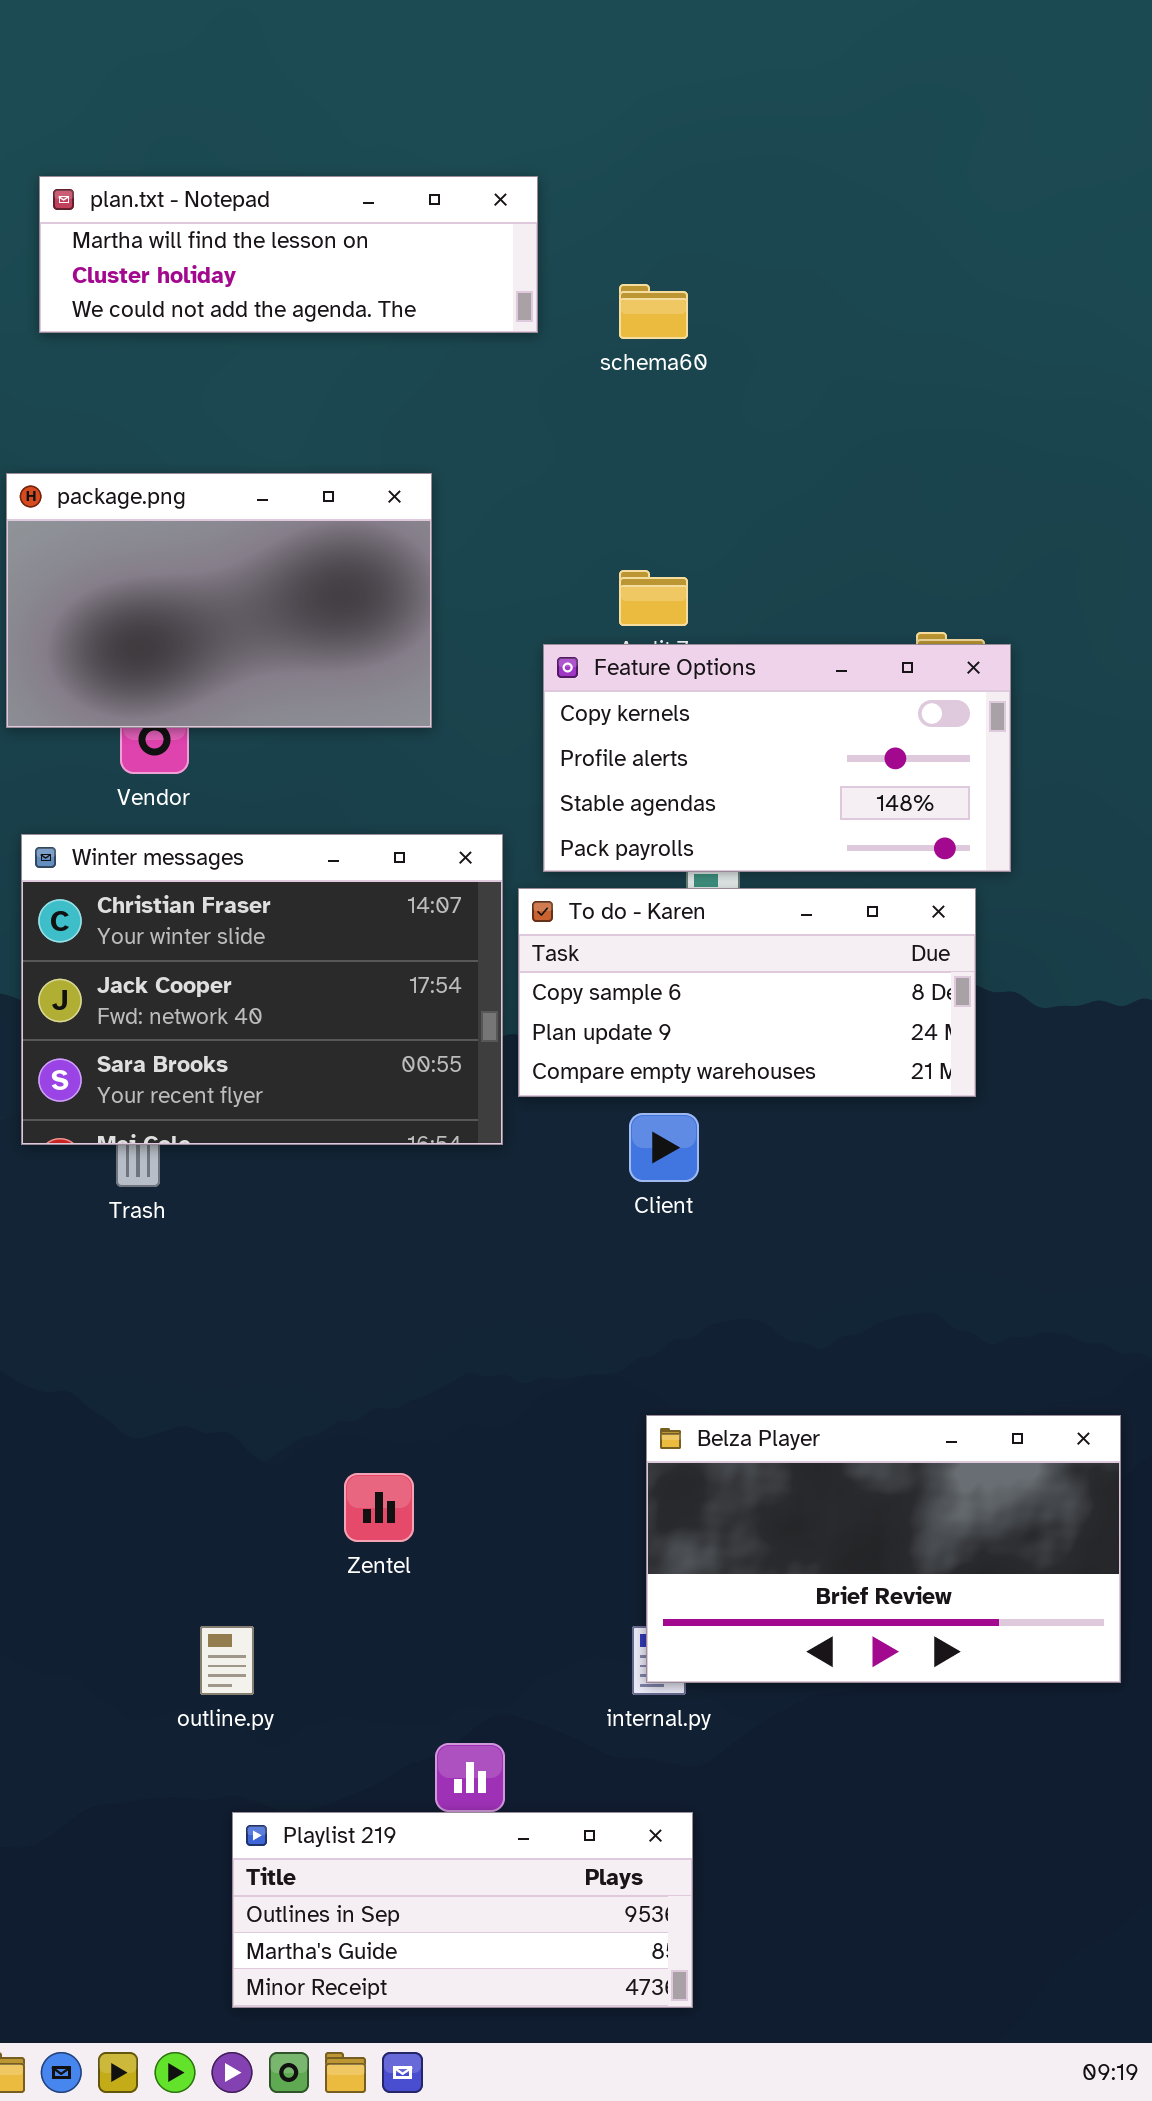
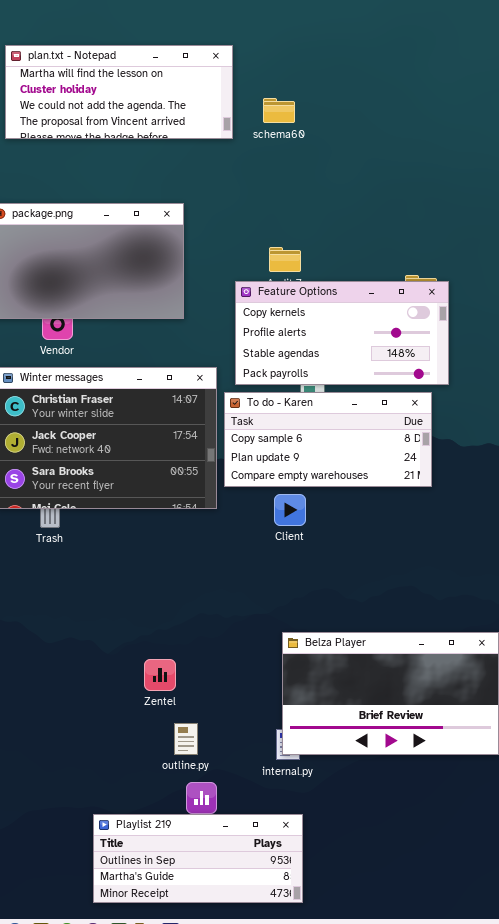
plan.txt - Notepad: [39,176,538,333] -> [5,45,233,139], resized
schema60: [619,284,688,339] -> [263,98,295,123], moved
outline.py: [200,1626,254,1695] -> [174,723,198,755], moved

